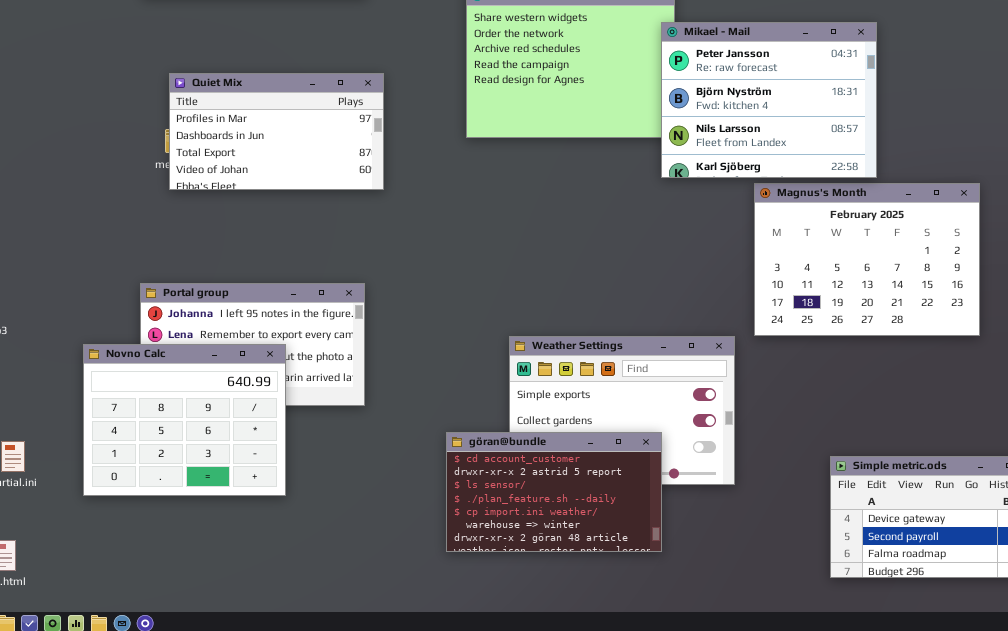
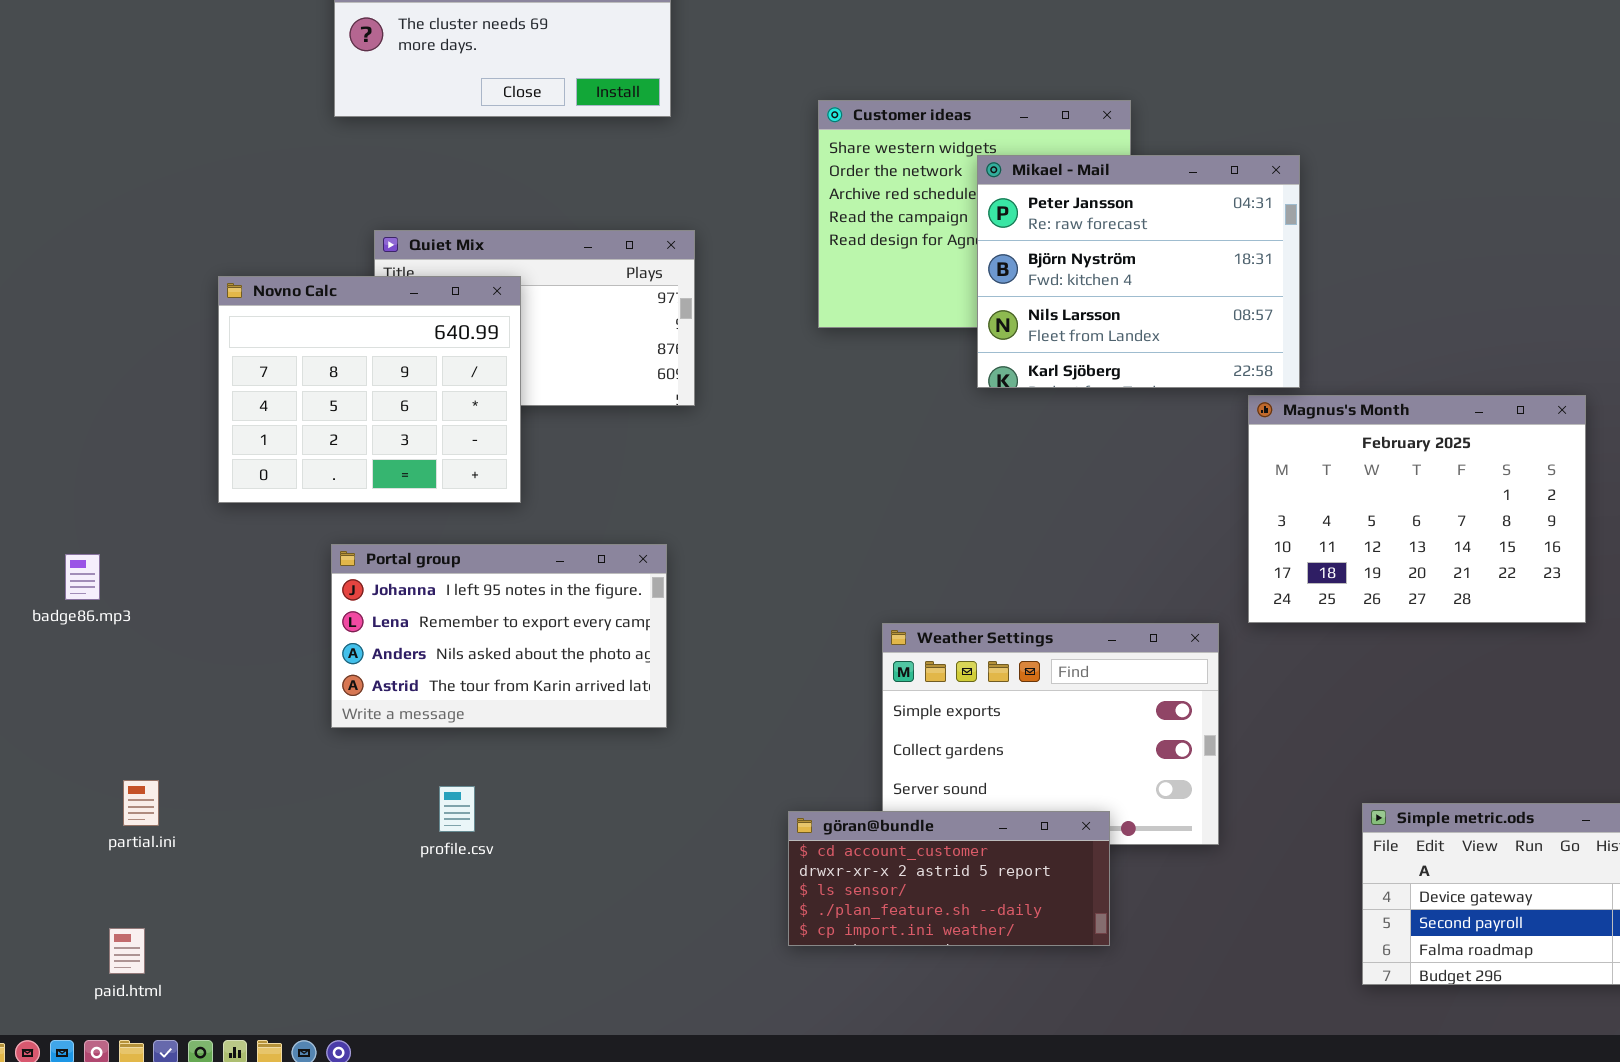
Mikael - Mail: [661,22,877,178] -> [977,155,1300,388], moved
Novno Calc: [83,344,286,496] -> [218,276,521,503], moved
göran@bundle: [446,432,662,552] -> [788,811,1110,946], resized

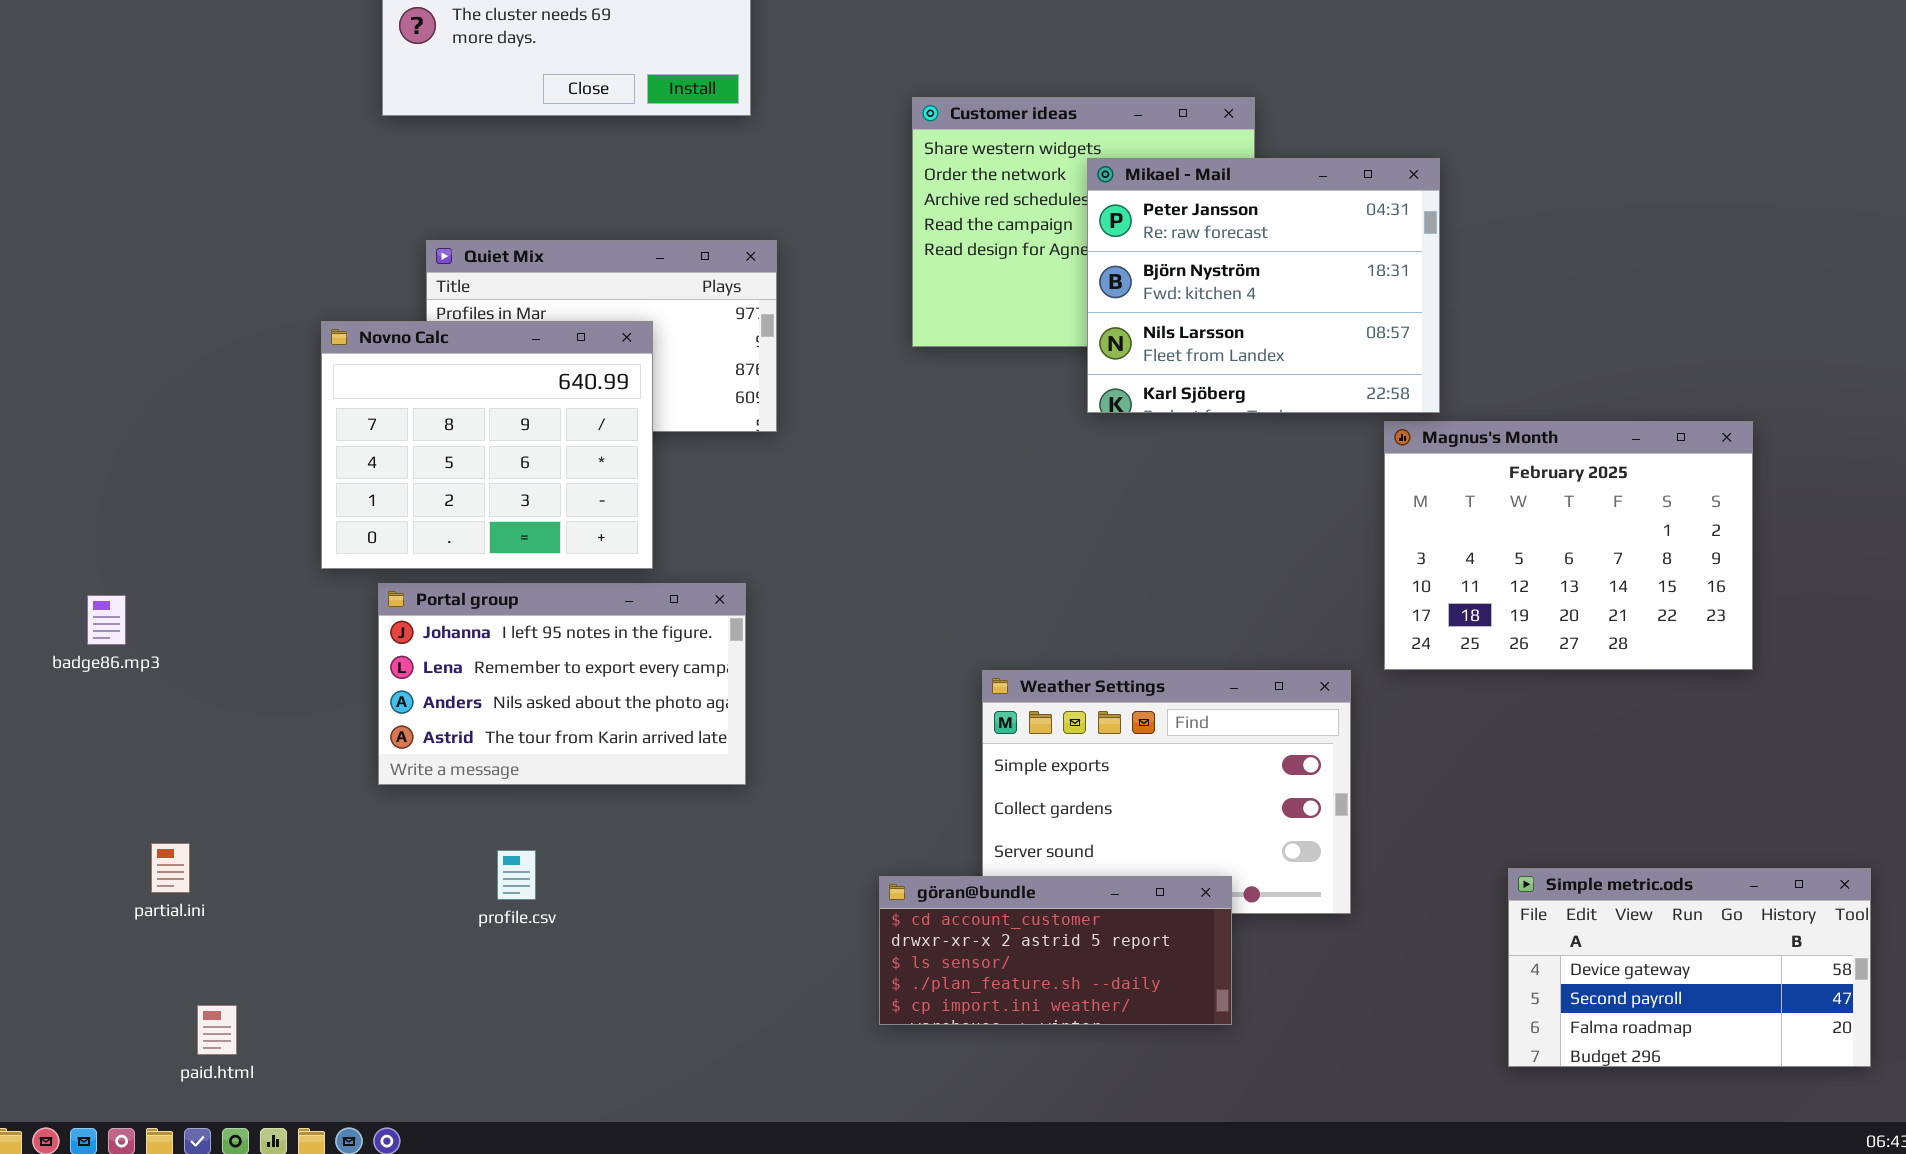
Novno Calc: [218,276,521,503] -> [321,321,653,569], moved
paid.html: [109,928,145,974] -> [197,1005,237,1055], moved

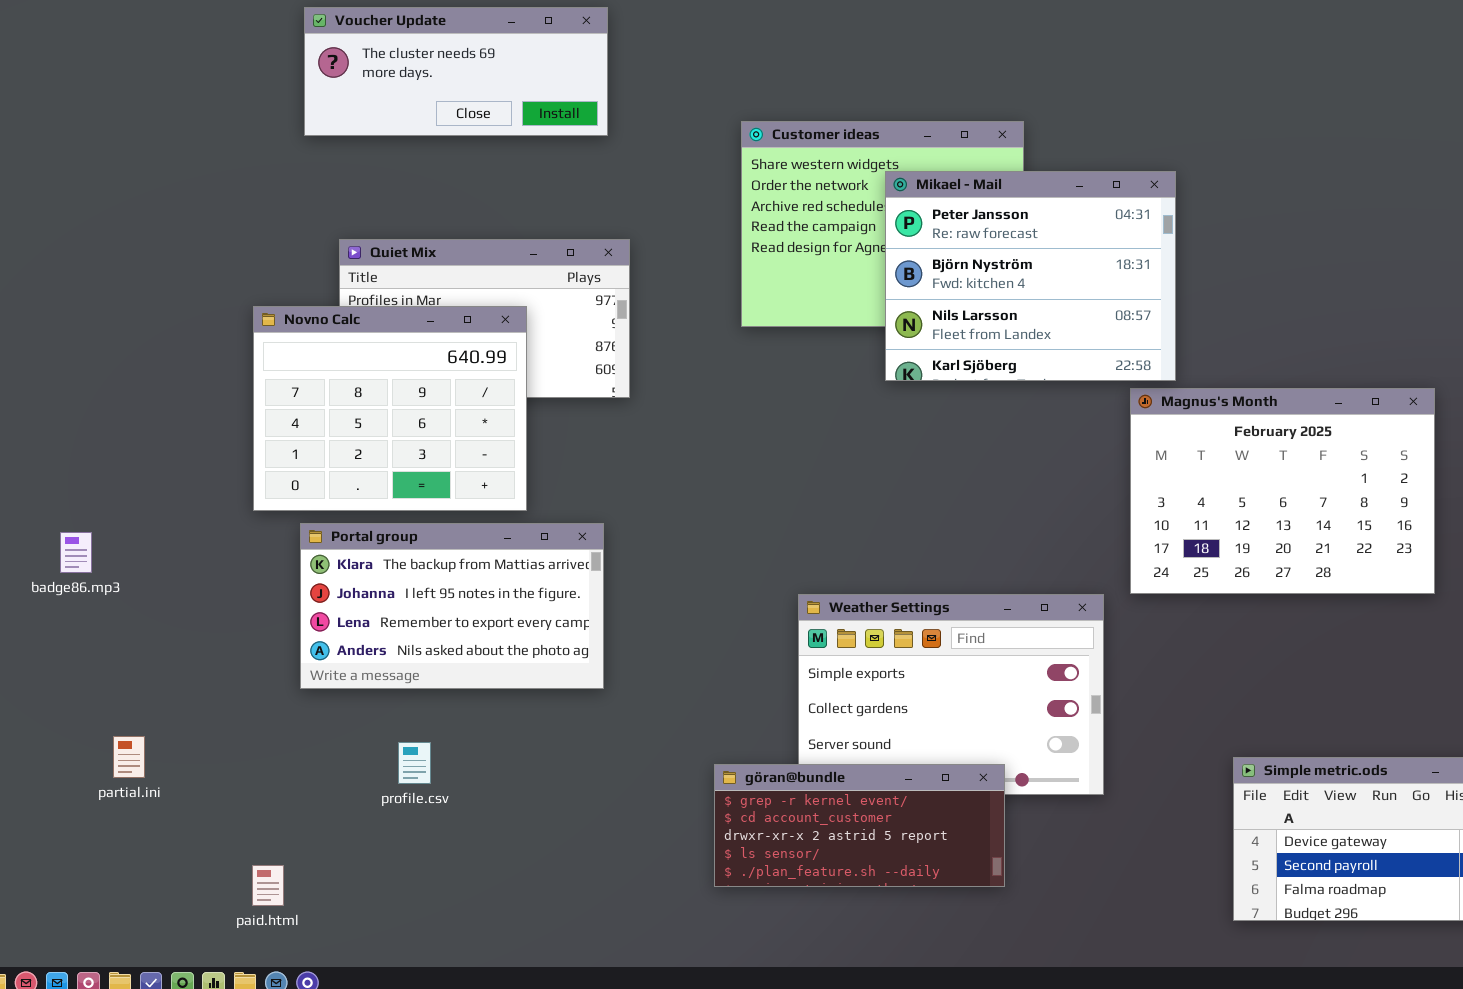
Portal group: [378,583,746,785] -> [300,523,604,689], scrolled up 1 row
göran@bundle: [879,876,1232,1025] -> [714,764,1005,887], scrolled up 1 row
paid.html: [197,1005,237,1055] -> [252,865,284,906], moved

